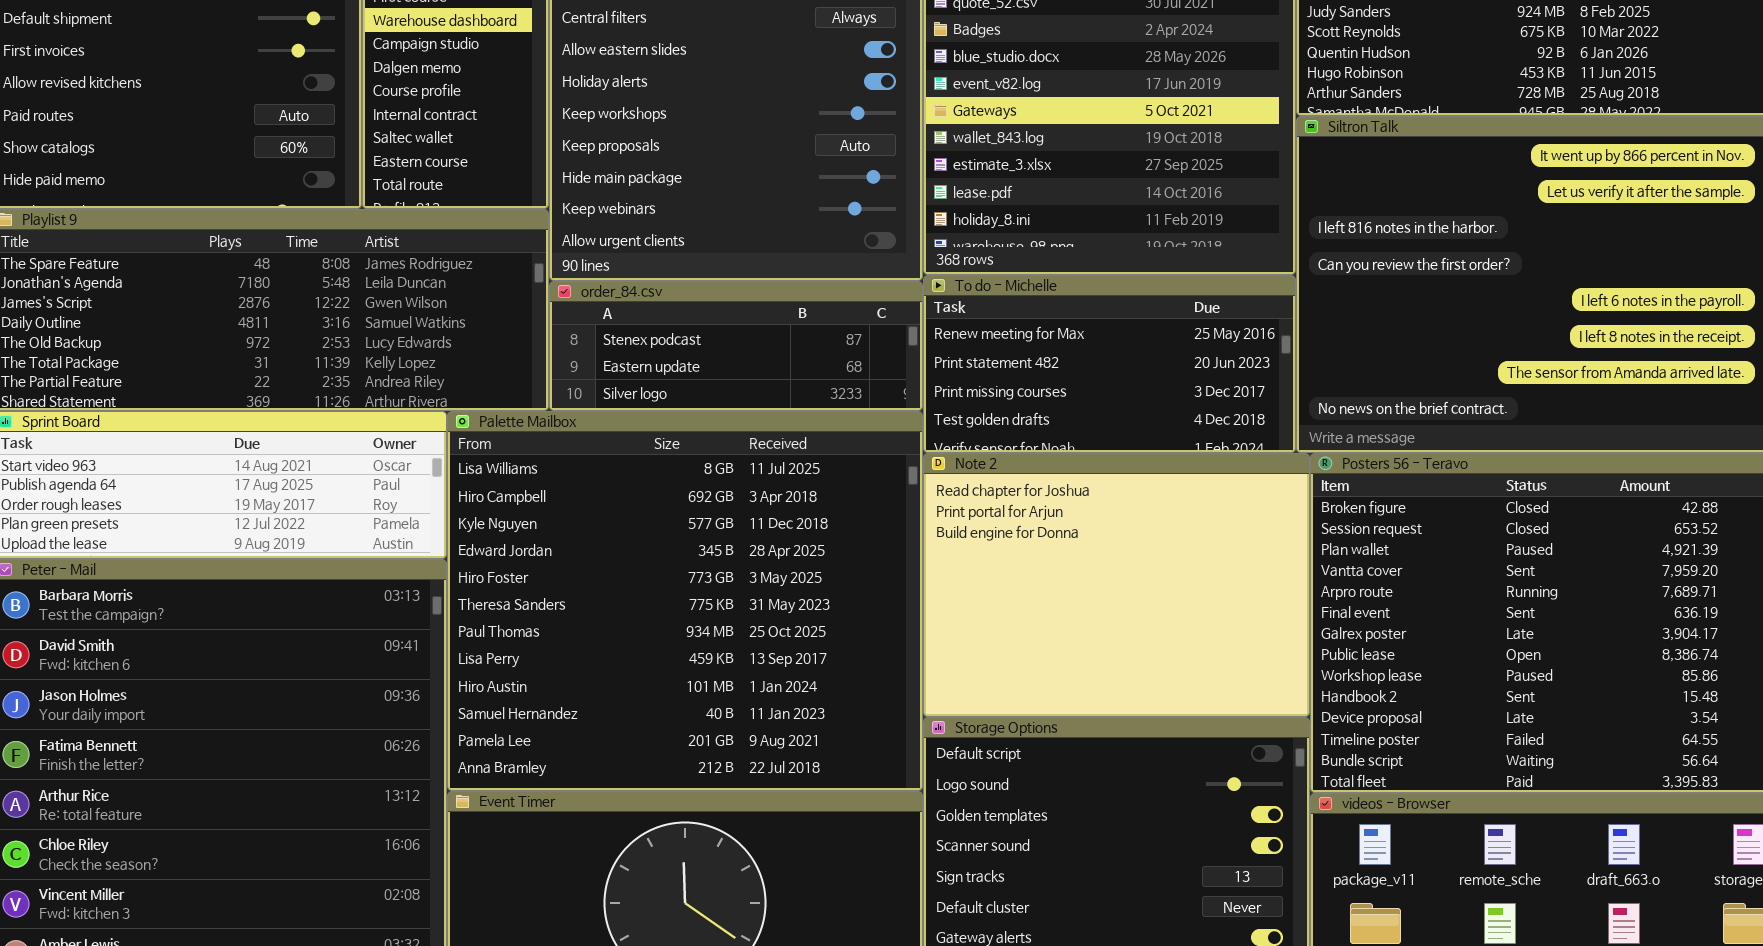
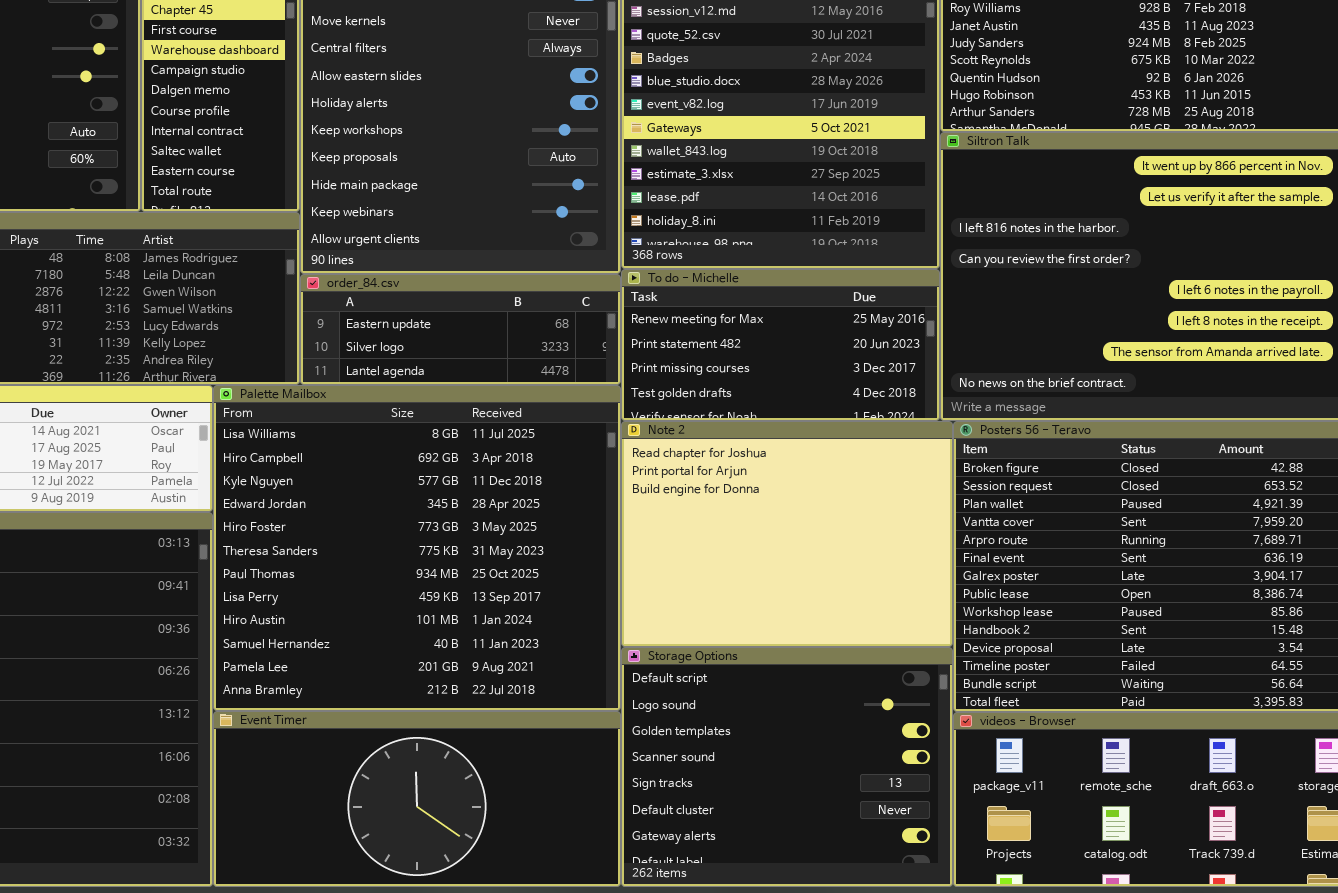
order_84.csv: [549,281,923,411] -> [300,274,621,385], scrolled down 1 row

